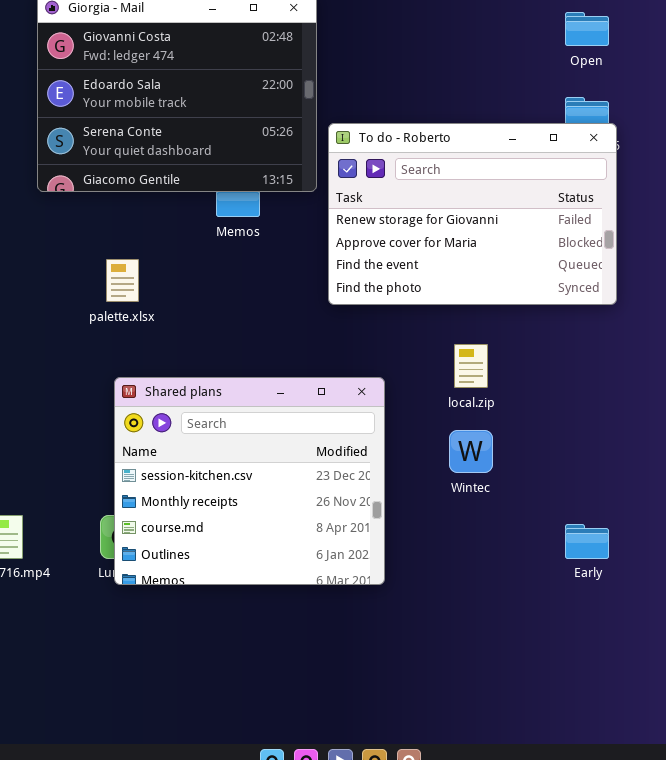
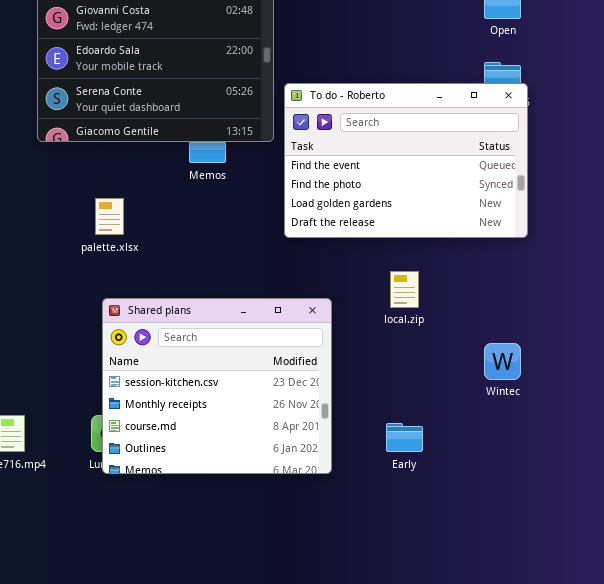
To do - Roberto: [328,123,617,305] -> [284,83,528,238], scrolled down 2 rows
Wintec: [449,430,493,473] -> [484,343,521,380], moved
Early: [565,524,609,559] -> [386,423,423,452], moved

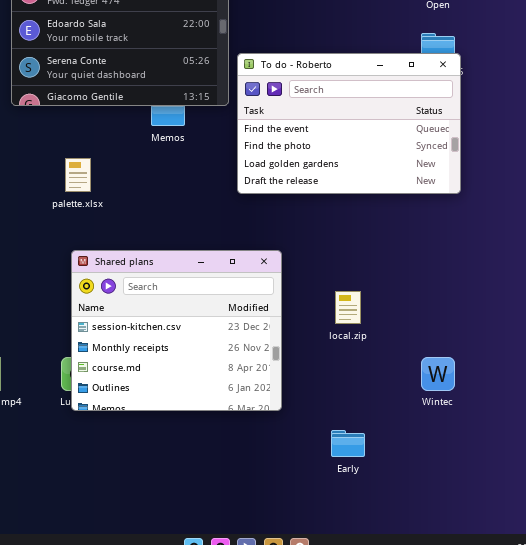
local.zip: [390,271,419,308] -> [335,291,361,324], moved
Wintec: [484,343,521,380] -> [421,357,455,391], moved
Early: [386,423,423,452] -> [331,430,365,457], moved

